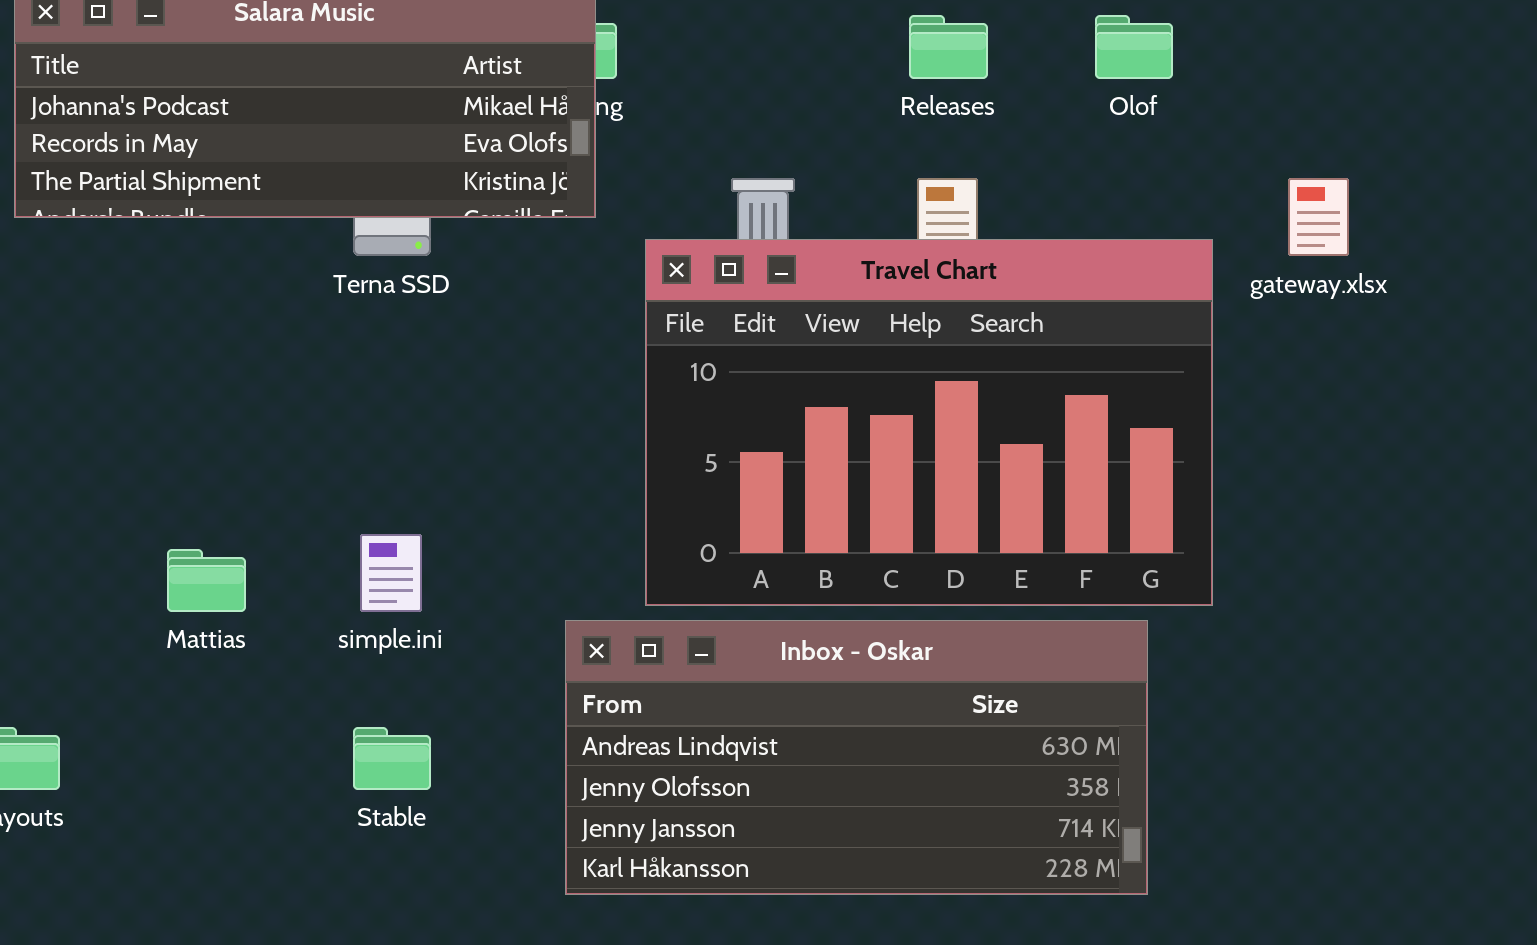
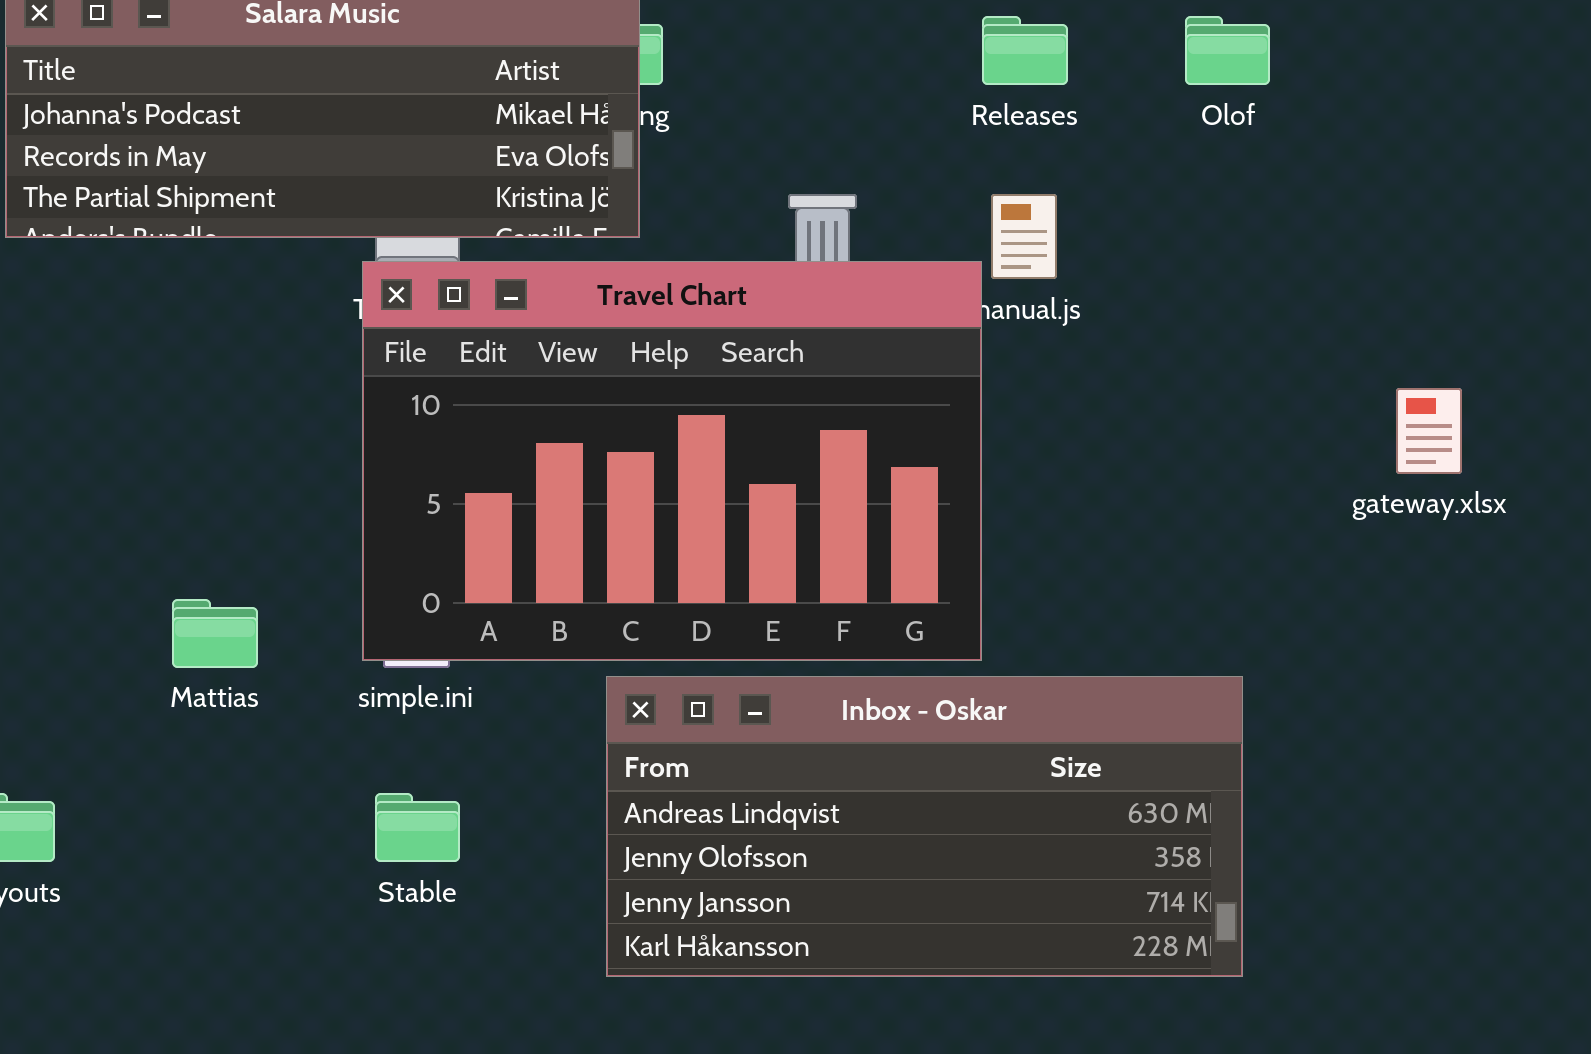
gateway.xlsx: [1288,178,1349,256] -> [1396,388,1462,474], moved
Travel Chart: [645,239,1213,606] -> [362,261,982,661], moved

